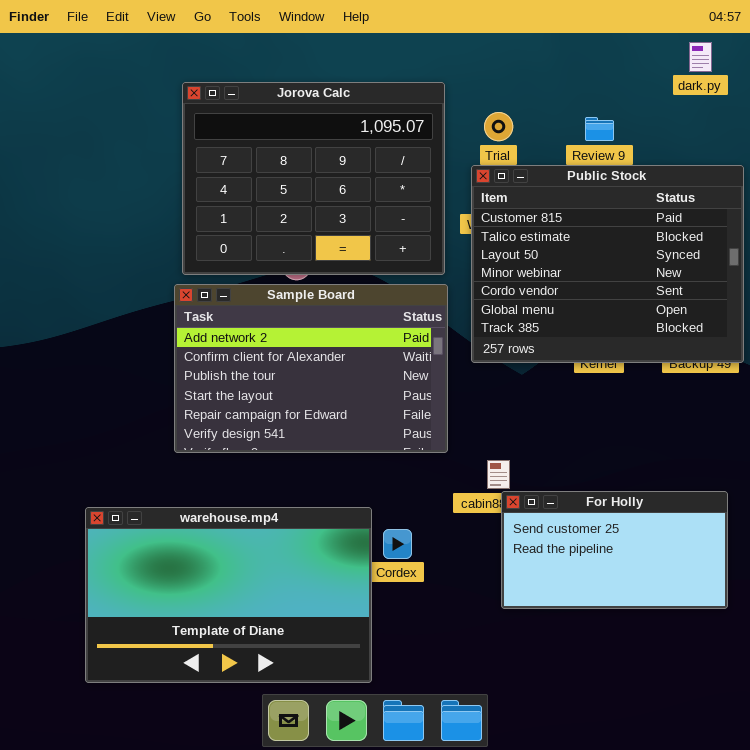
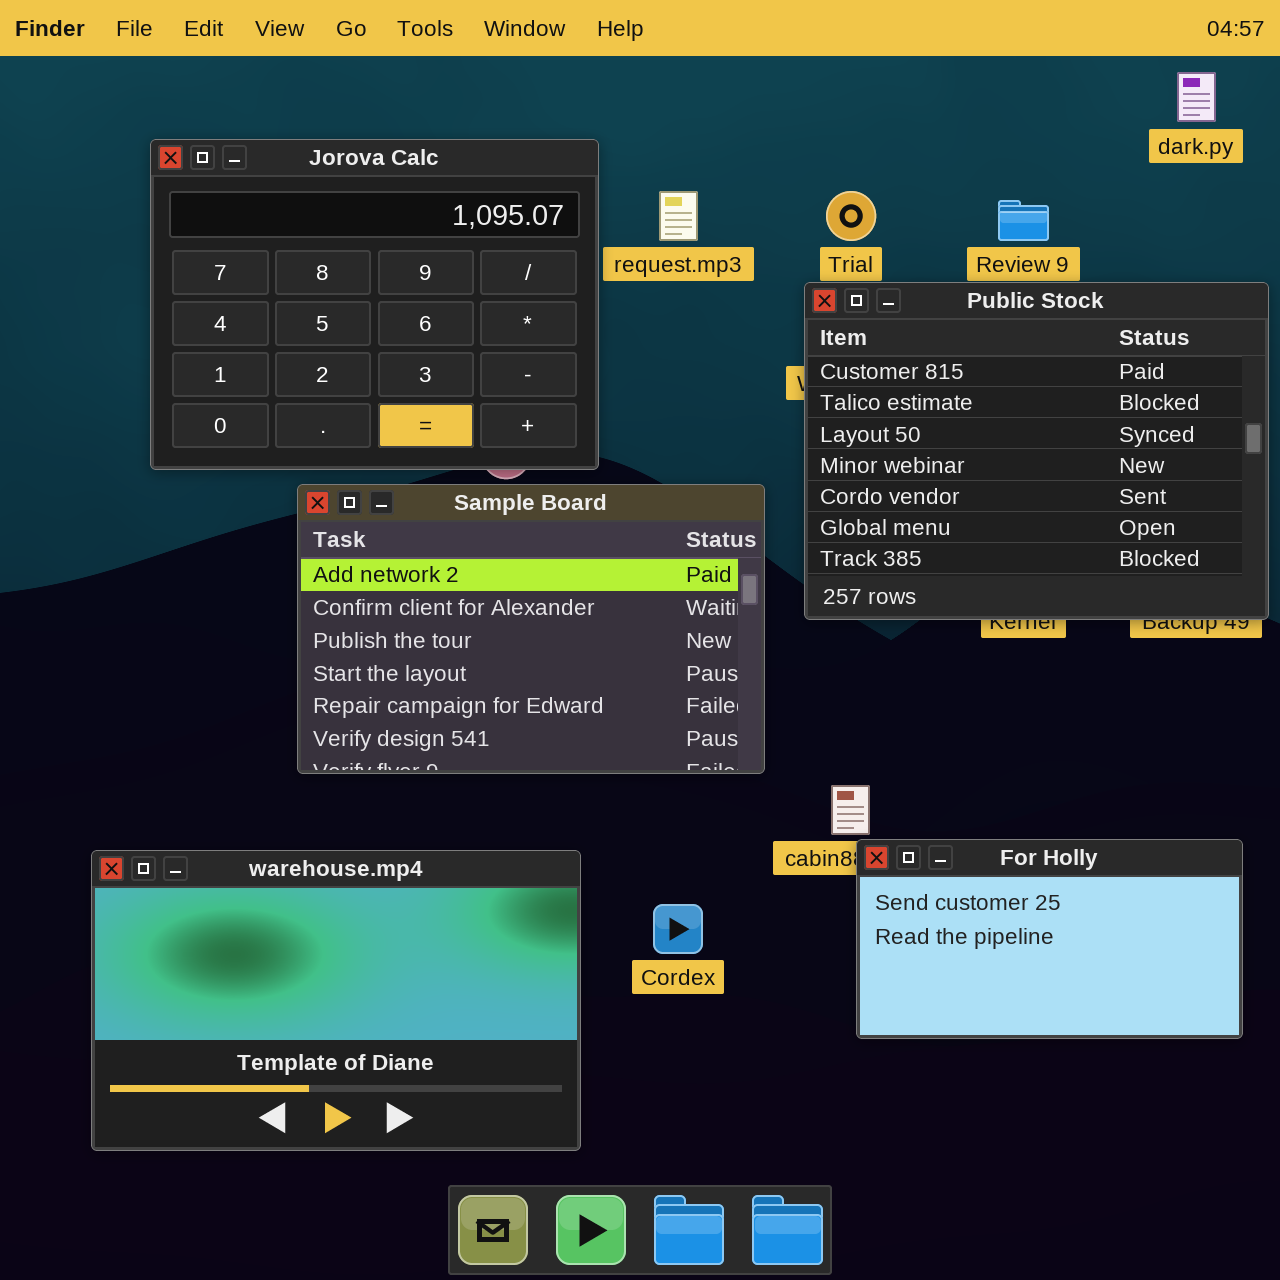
Jorova Calc: [182,82,445,275] -> [150,139,599,470], moved
warehouse.mp4: [85,507,372,683] -> [91,850,581,1151], moved

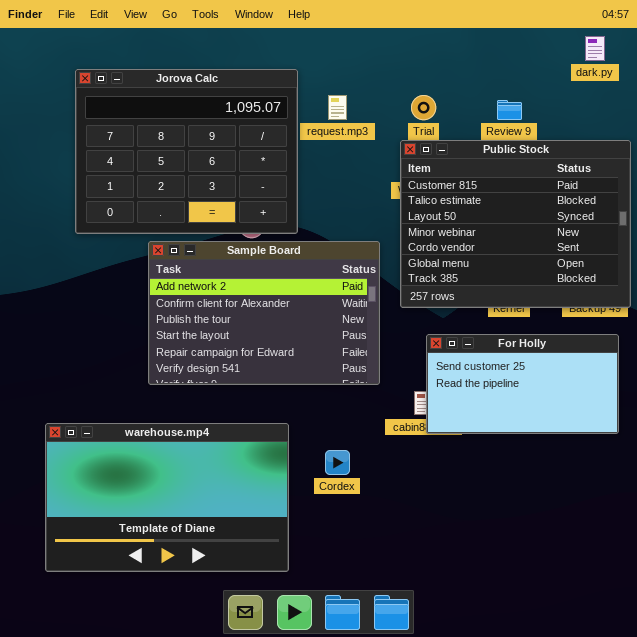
For Holly: [856,839,1243,1039] -> [426,334,619,434], moved

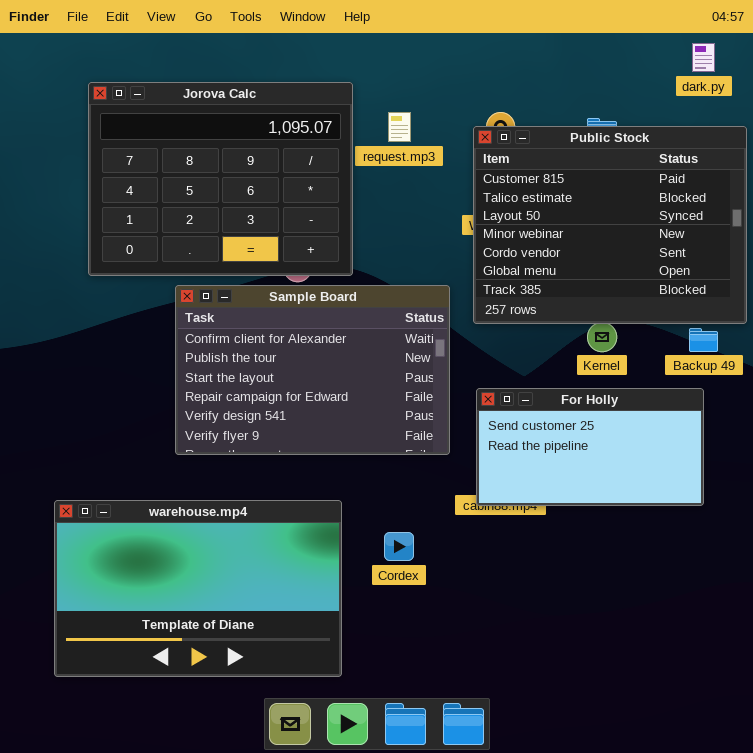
Public Stock: [400,140,631,308] -> [473,126,747,324], moved
Sample Board: [148,241,380,385] -> [175,285,450,455], scrolled down 1 row
For Holly: [426,334,619,434] -> [476,388,704,506], moved

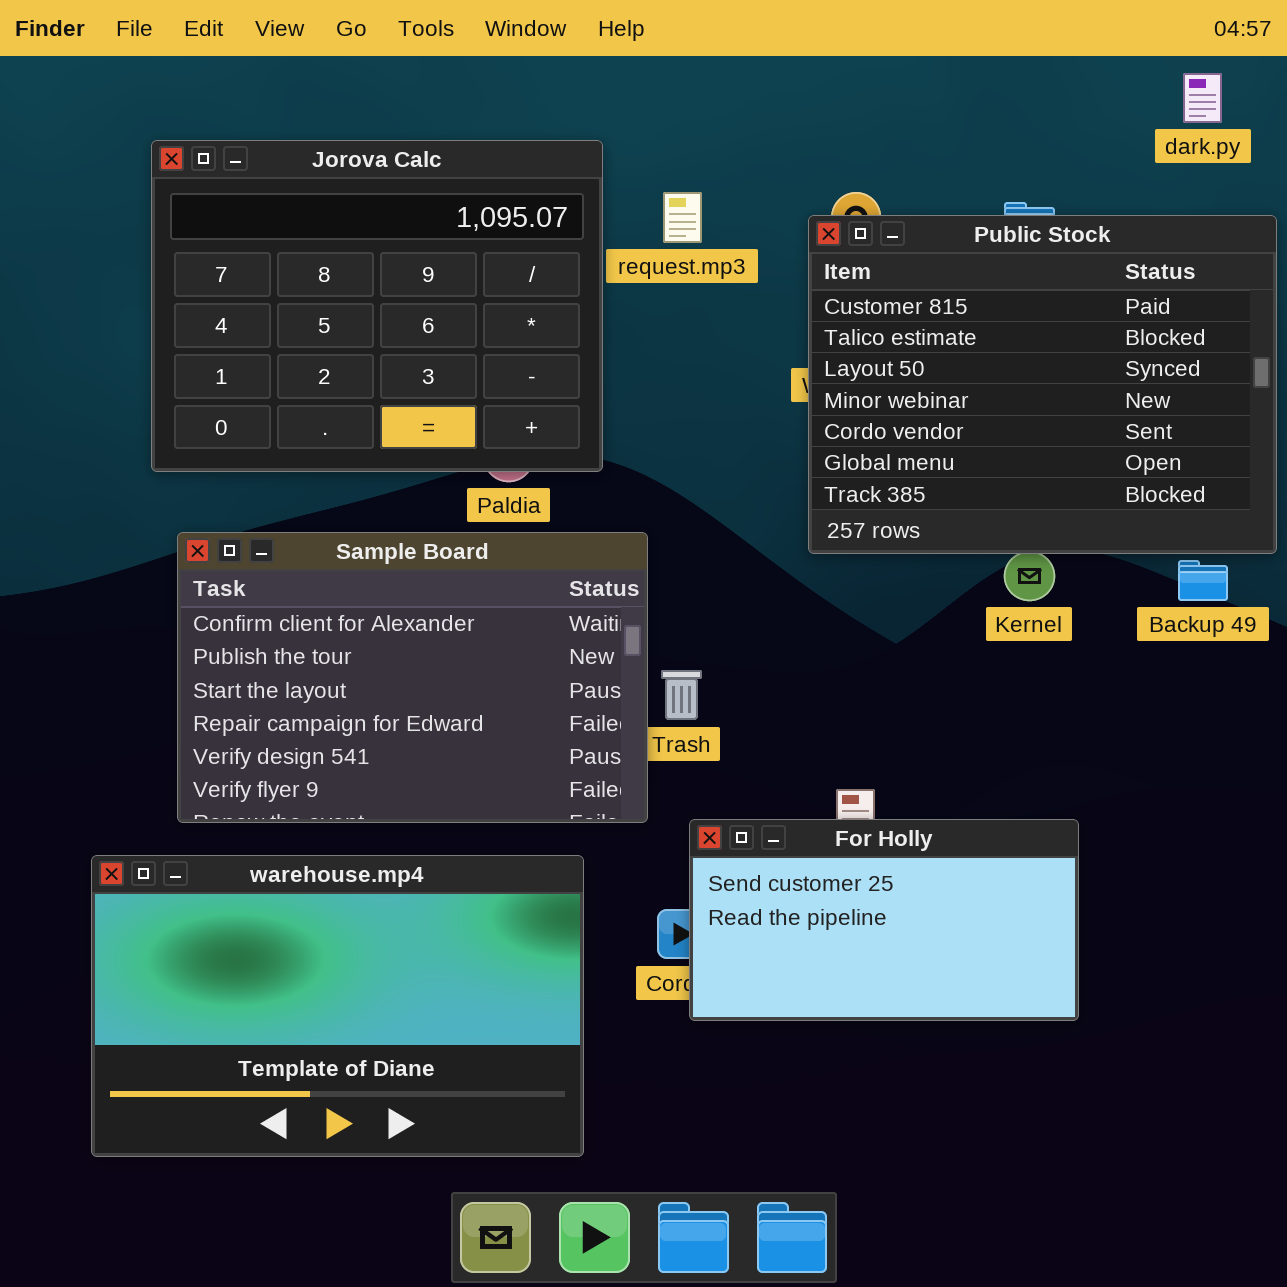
Sample Board: [175,285,450,455] -> [177,532,648,823], moved
For Holly: [476,388,704,506] -> [689,819,1079,1021], moved

